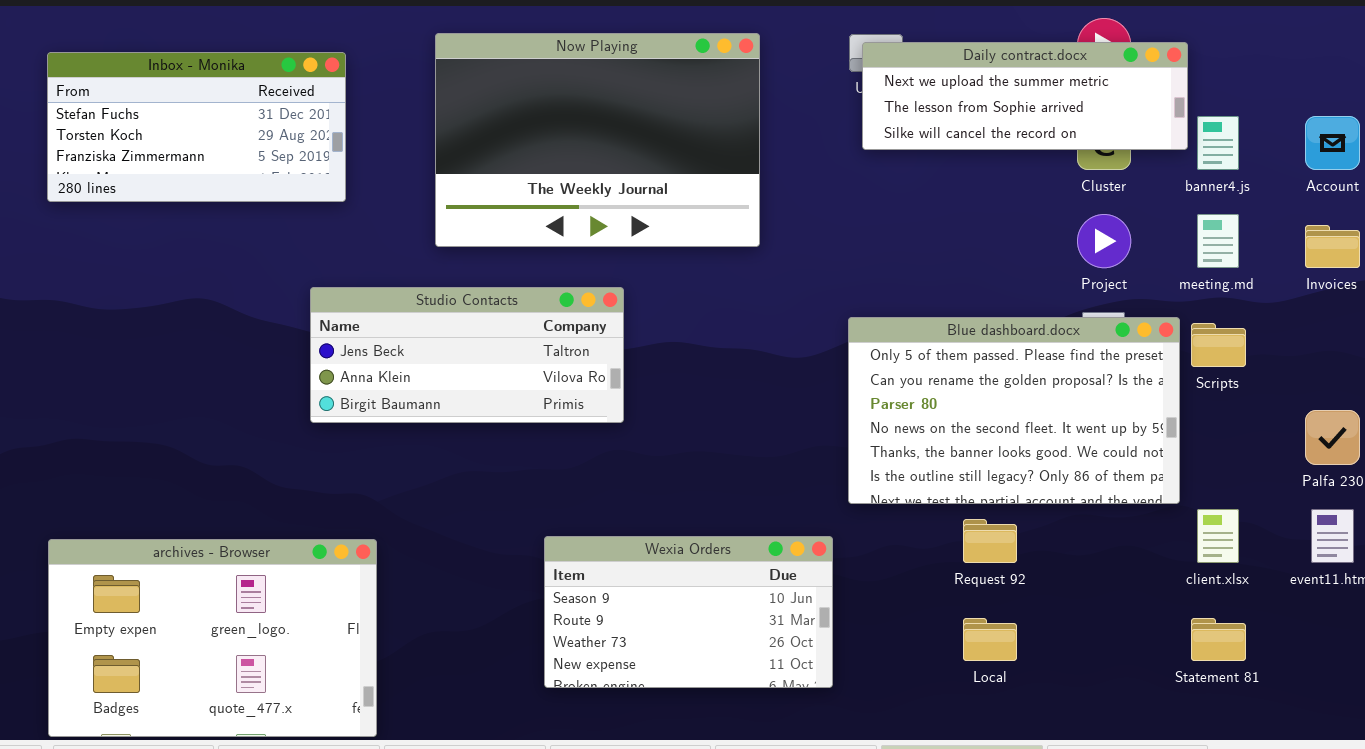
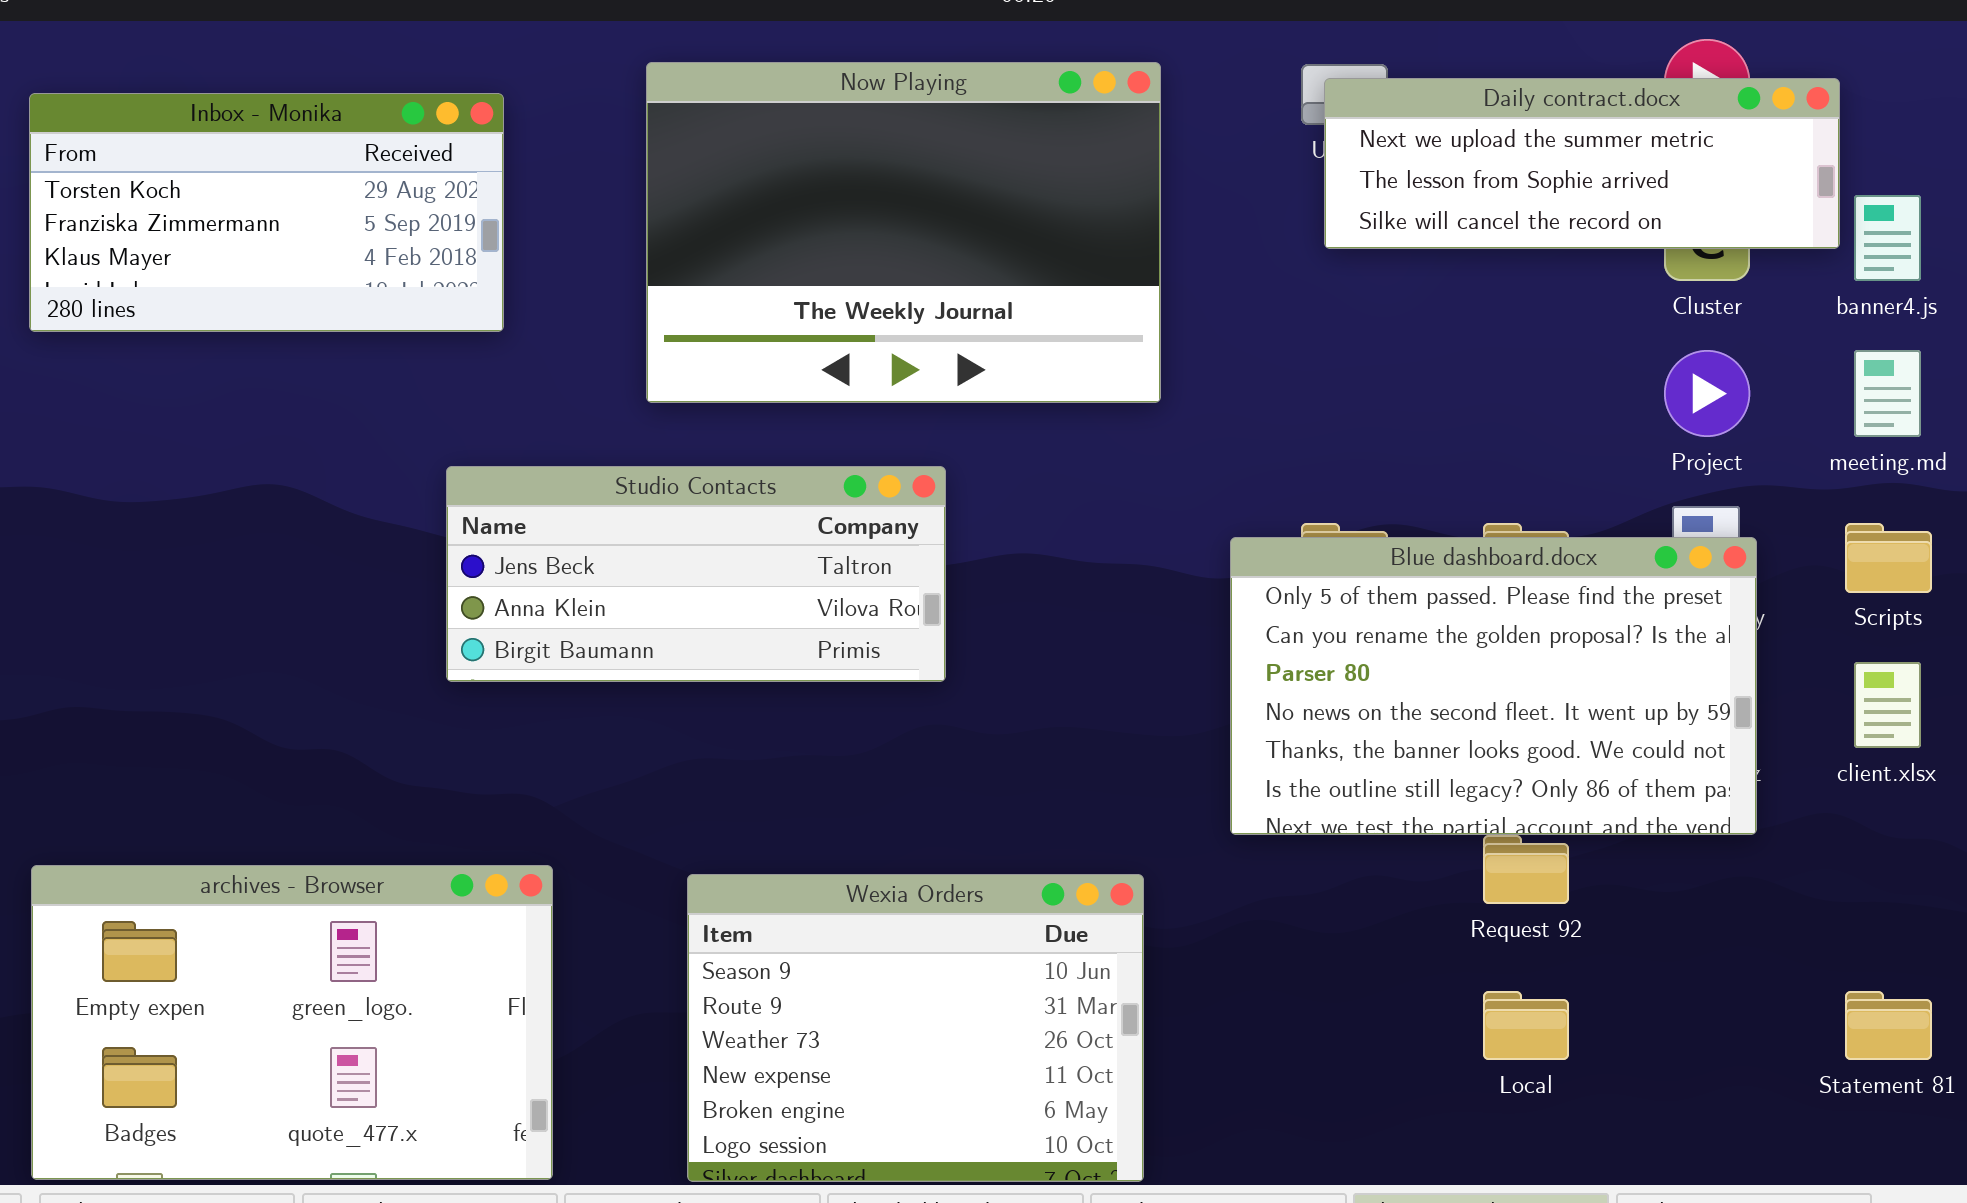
Inbox - Monika: [47,52,346,202] -> [29,93,504,332], scrolled down 1 row
Blue dashboard.docx: [848,317,1180,504] -> [1230,537,1757,835], moved
client.xlsx: [1197,509,1239,563] -> [1854,662,1921,748], moved
Wexia Orders: [544,536,833,688] -> [687,874,1144,1182], moved, resized

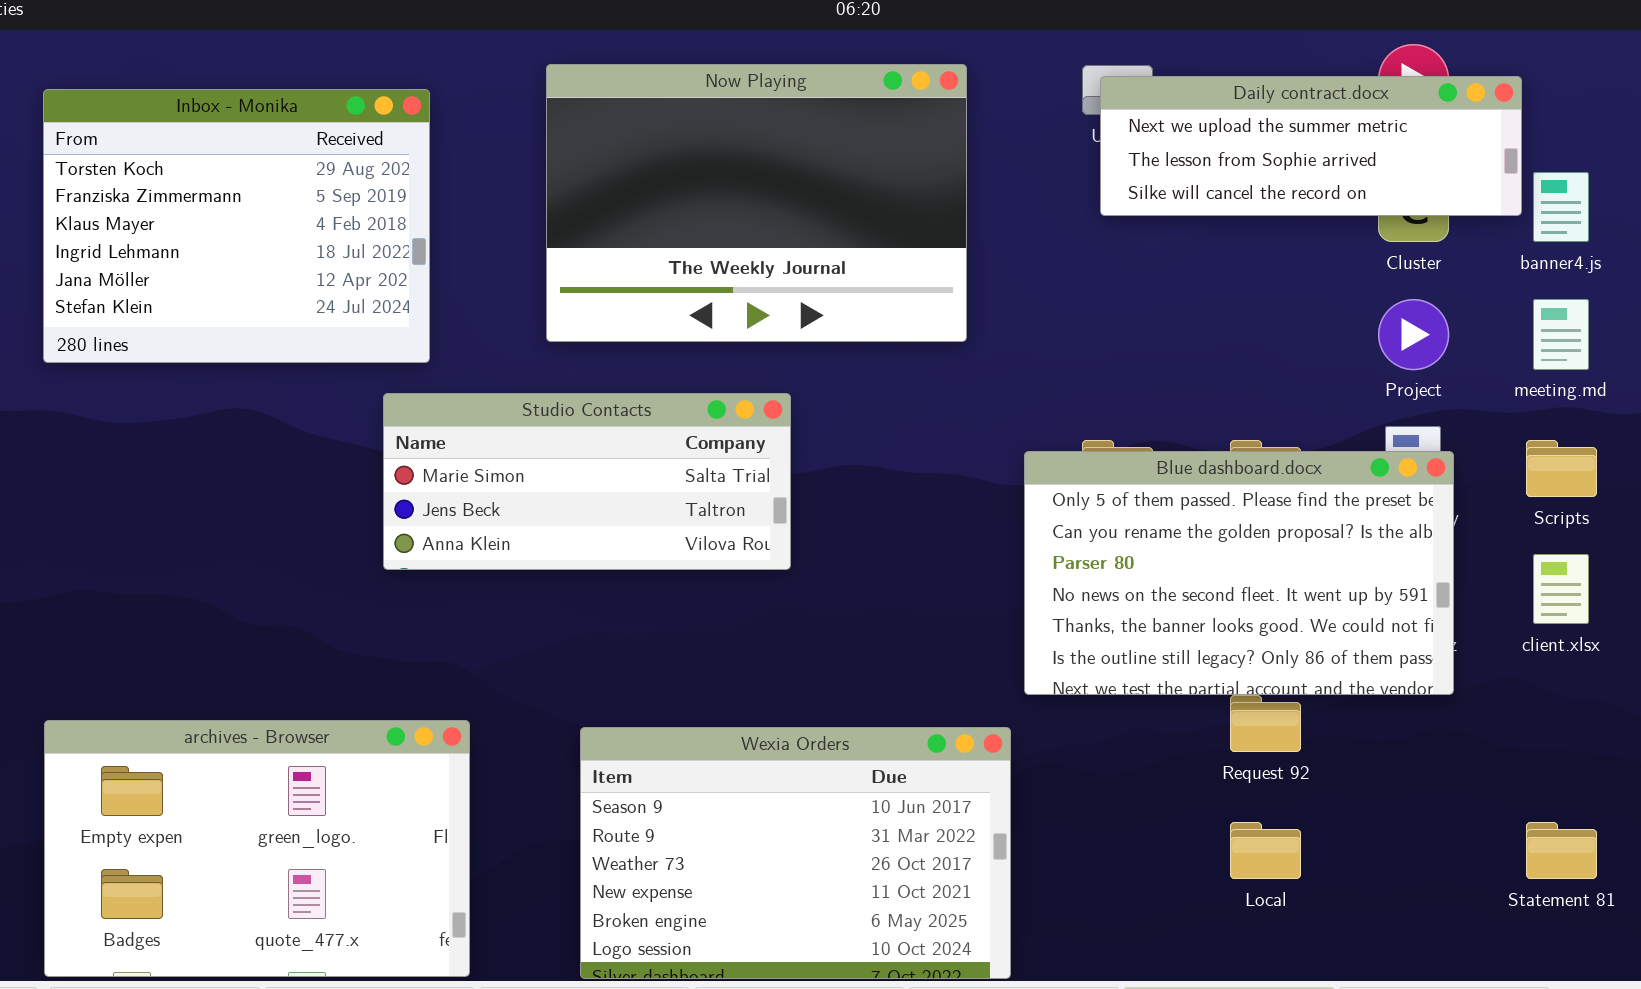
Inbox - Monika: [29,93,504,332] -> [43,89,430,363], resized
Studio Contacts: [446,466,946,682] -> [383,393,791,570], scrolled up 1 row
Wexia Orders: [687,874,1144,1182] -> [580,727,1011,979], resized

